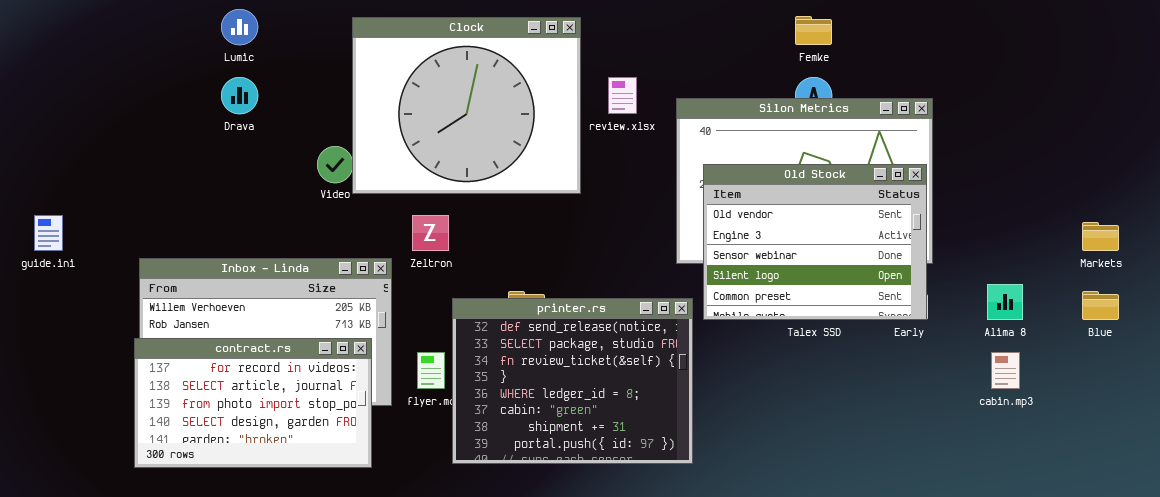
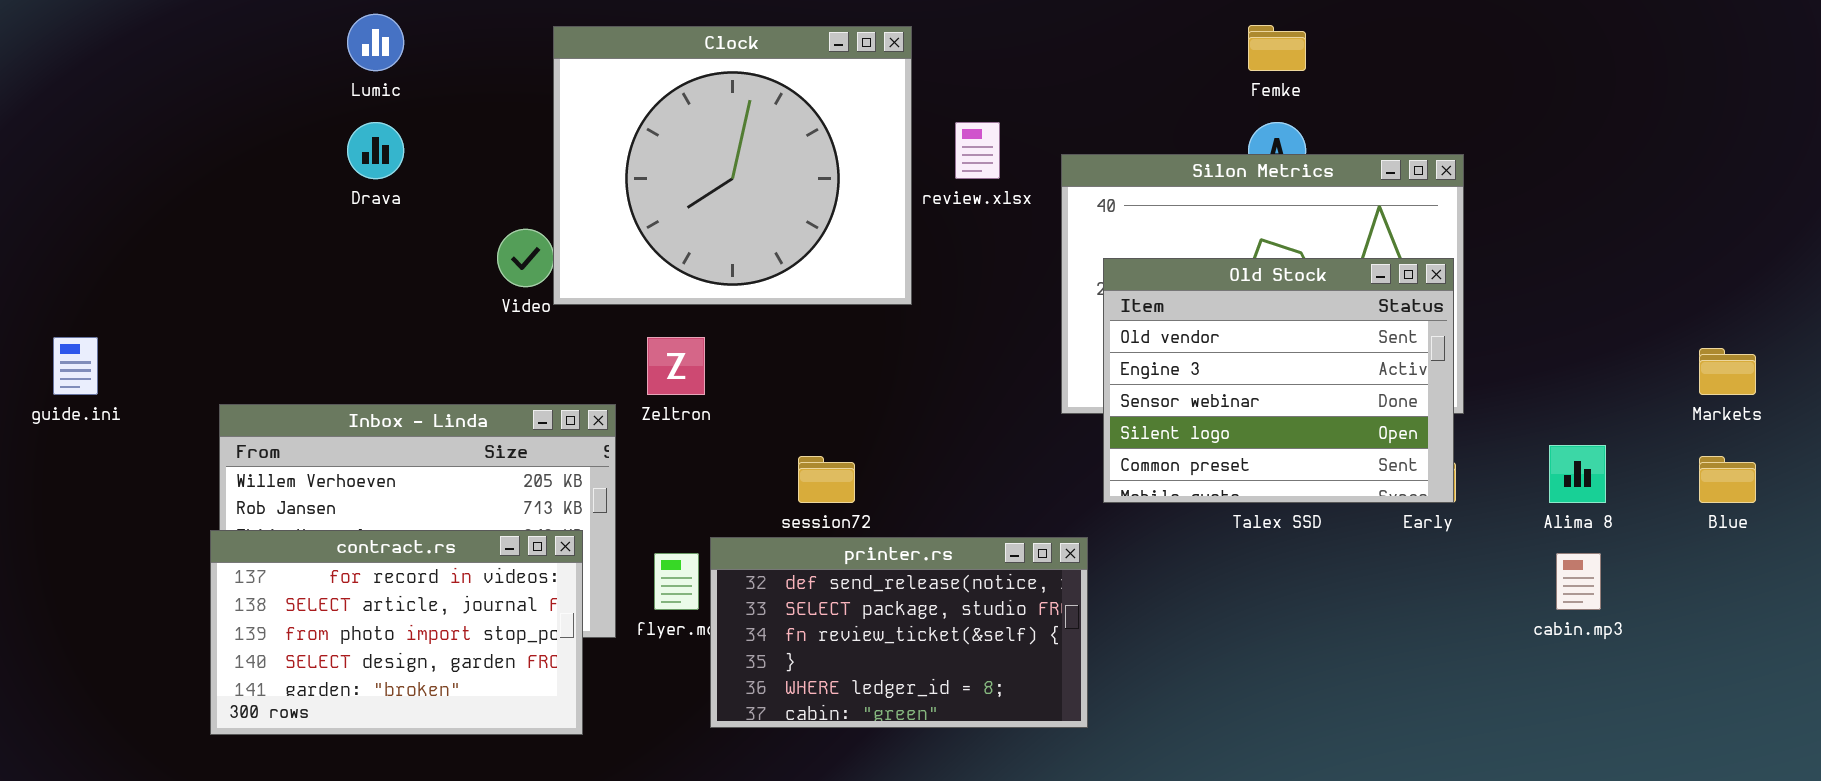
printer.rs: [452,298,693,464] -> [710,537,1088,728], resized

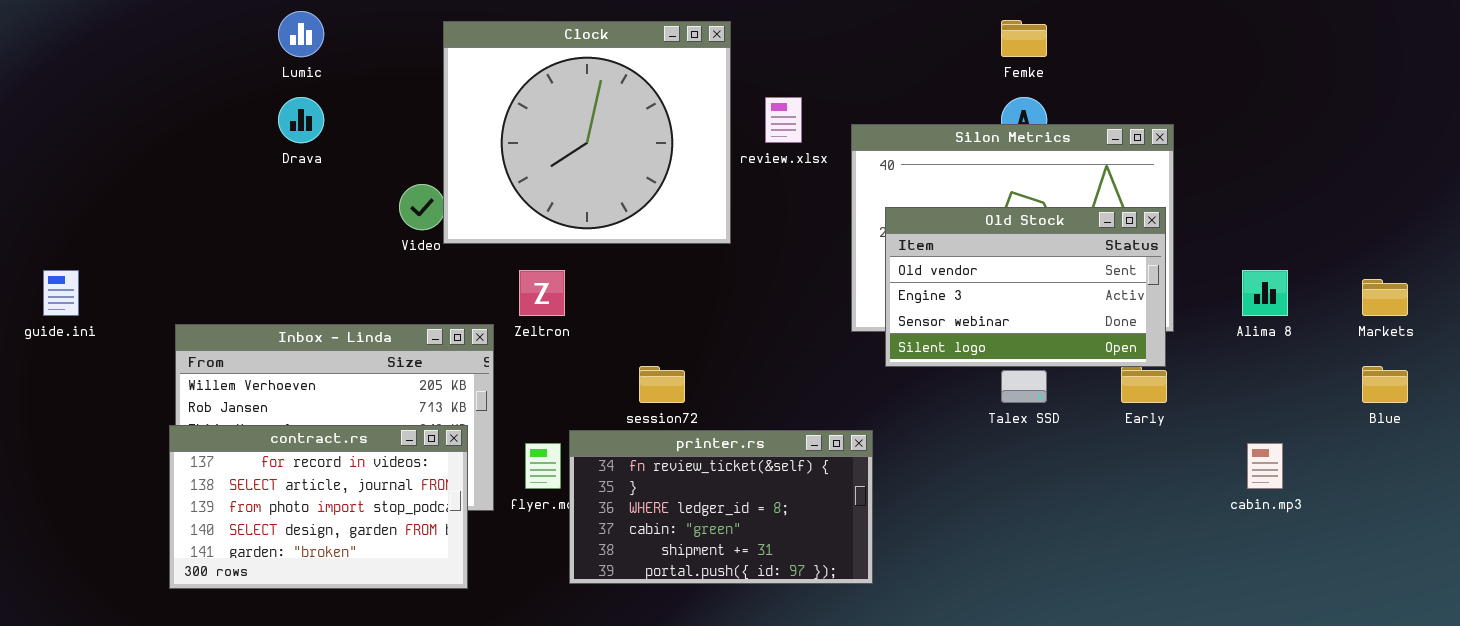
Old Stock: [1103,258,1454,503] -> [885,207,1166,367], resized
Alima 8: [1549,445,1606,503] -> [1242,270,1288,316], moved
printer.rs: [710,537,1088,728] -> [569,430,873,584], scrolled down 2 rows

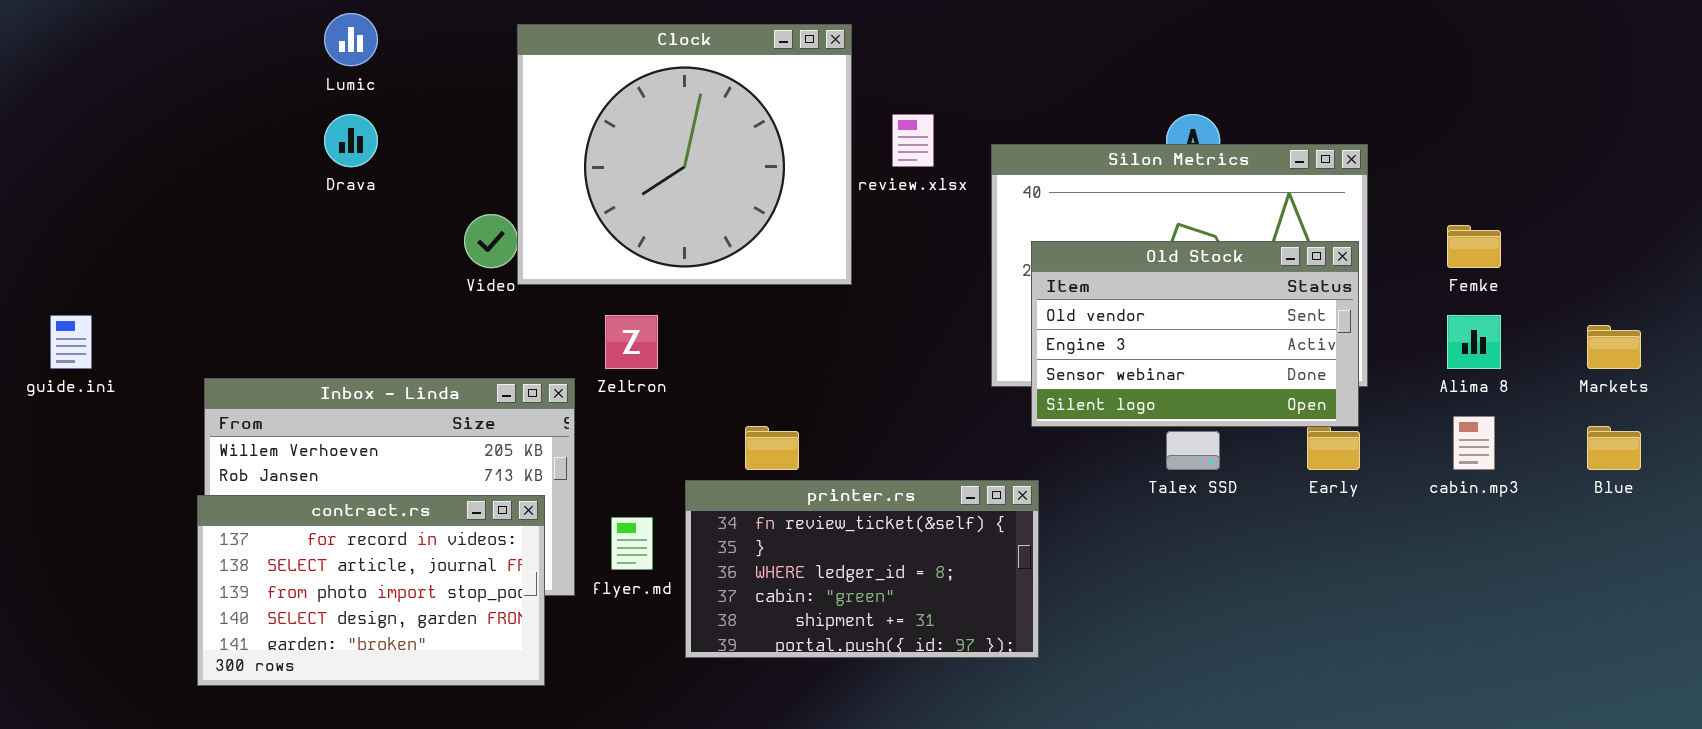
Femke: [1001,20,1047,57] -> [1447,225,1501,268], moved
printer.rs: [569,430,873,584] -> [685,480,1039,658], moved
cabin.mp3: [1247,443,1283,489] -> [1453,416,1495,470], moved

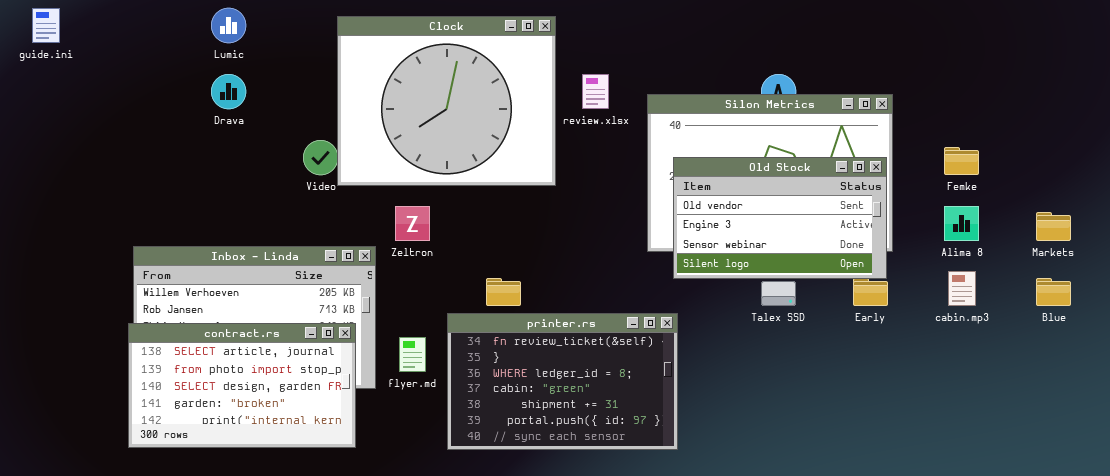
guide.ini: [50,315,92,369] -> [32,8,60,43], moved
printer.rs: [685,480,1039,658] -> [447,313,678,450], resized
contract.rs: [197,495,545,686] -> [128,323,356,448], scrolled down 1 row

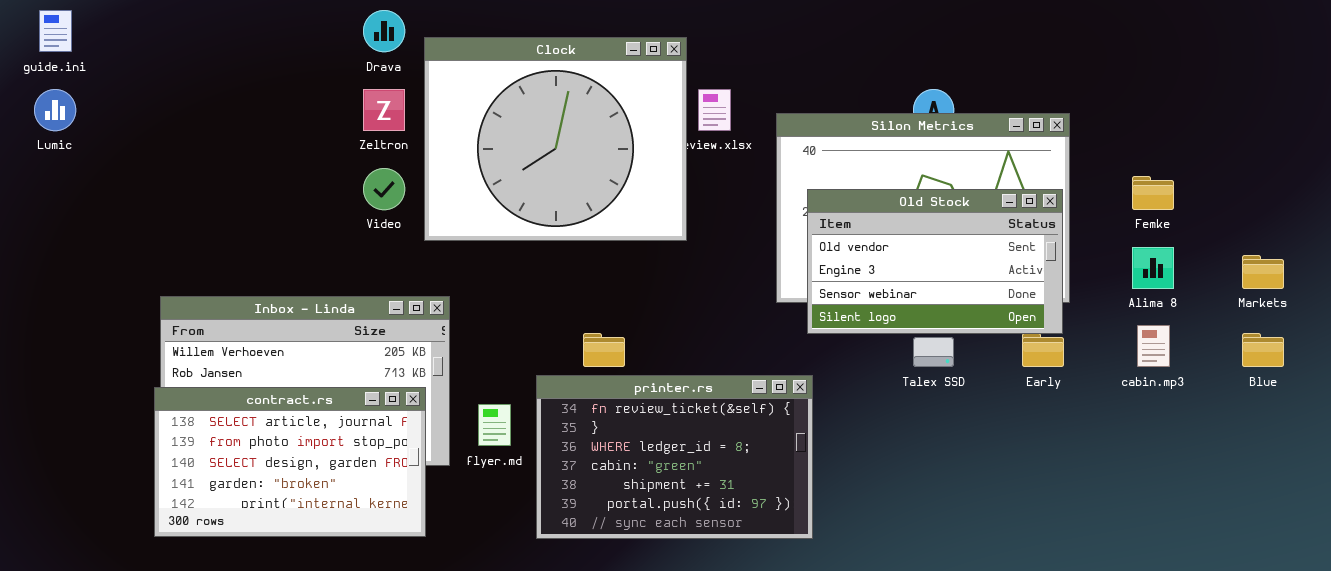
Lumic: [211,8,246,43] -> [34,89,76,131], moved
Clock: [337,16,556,186] -> [424,37,687,241], moved
Drava: [211,74,246,109] -> [363,10,405,52], moved
Zeltron: [395,206,430,241] -> [363,89,405,131], moved

